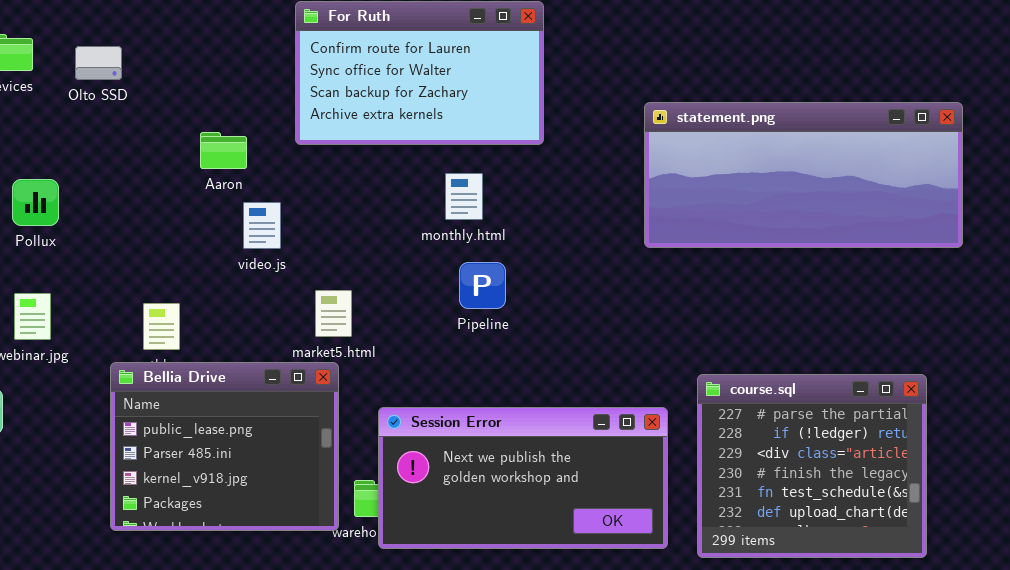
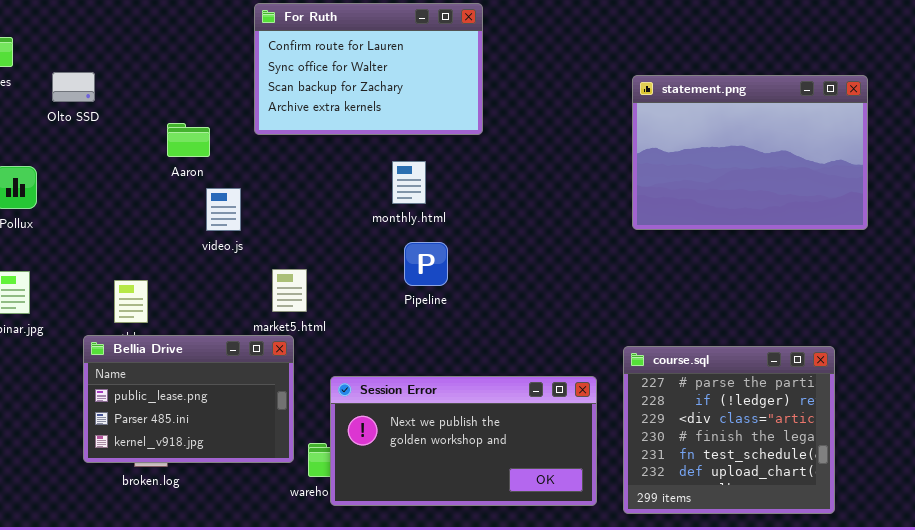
Olto SSD: [75,46,122,80] -> [52,72,95,102], moved
statement.png: [644,102,963,248] -> [632,75,868,230], resized
Bellia Drive: [110,362,339,531] -> [83,335,294,463], resized

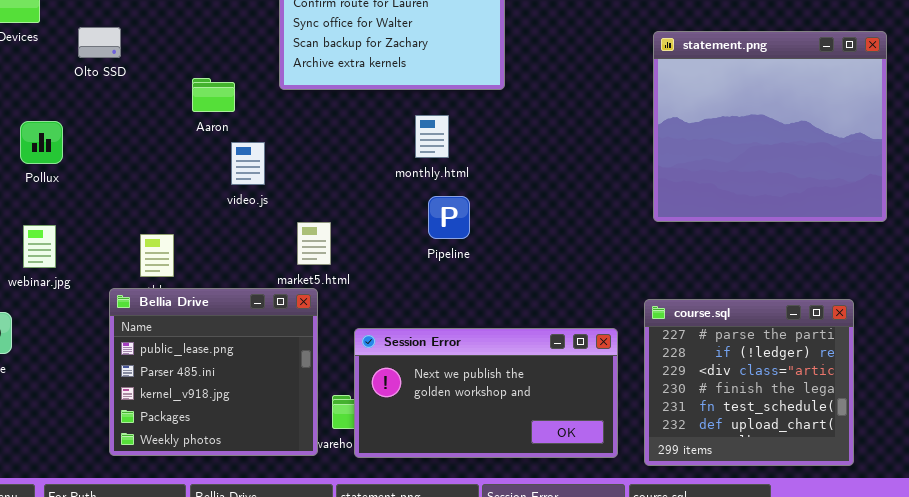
statement.png: [632,75,868,230] -> [653,31,887,222], resized
Bellia Drive: [83,335,294,463] -> [109,288,318,456], resized

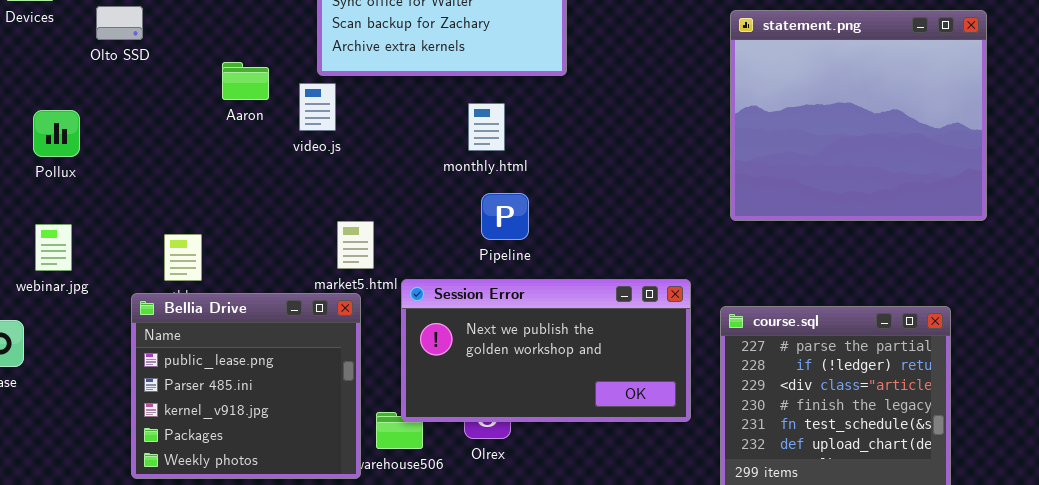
video.js: [231,142,265,185] -> [299,83,336,131], moved
Session Error: [354,328,618,458] -> [401,279,691,422], moved

